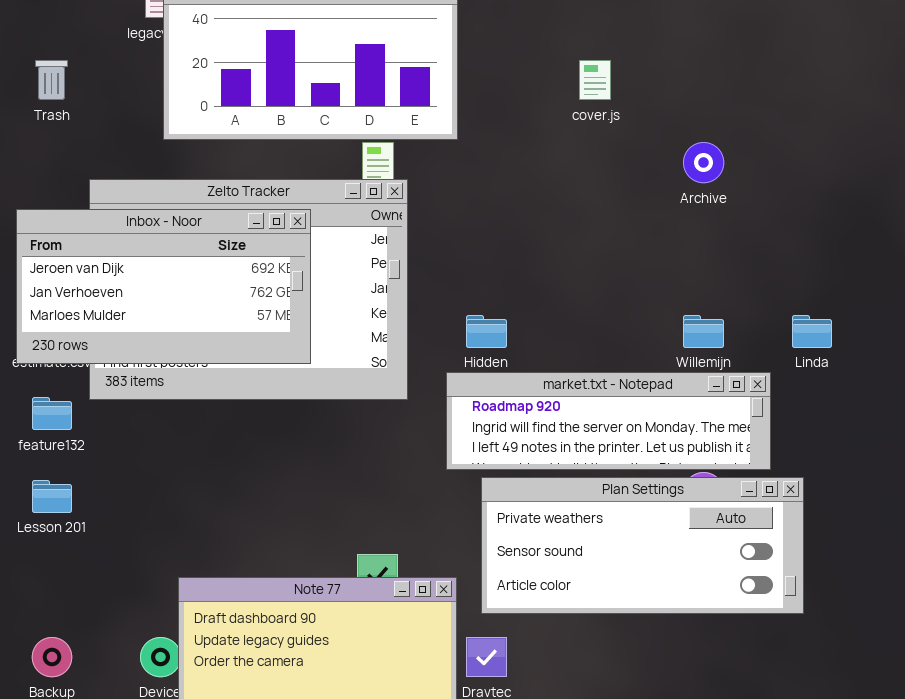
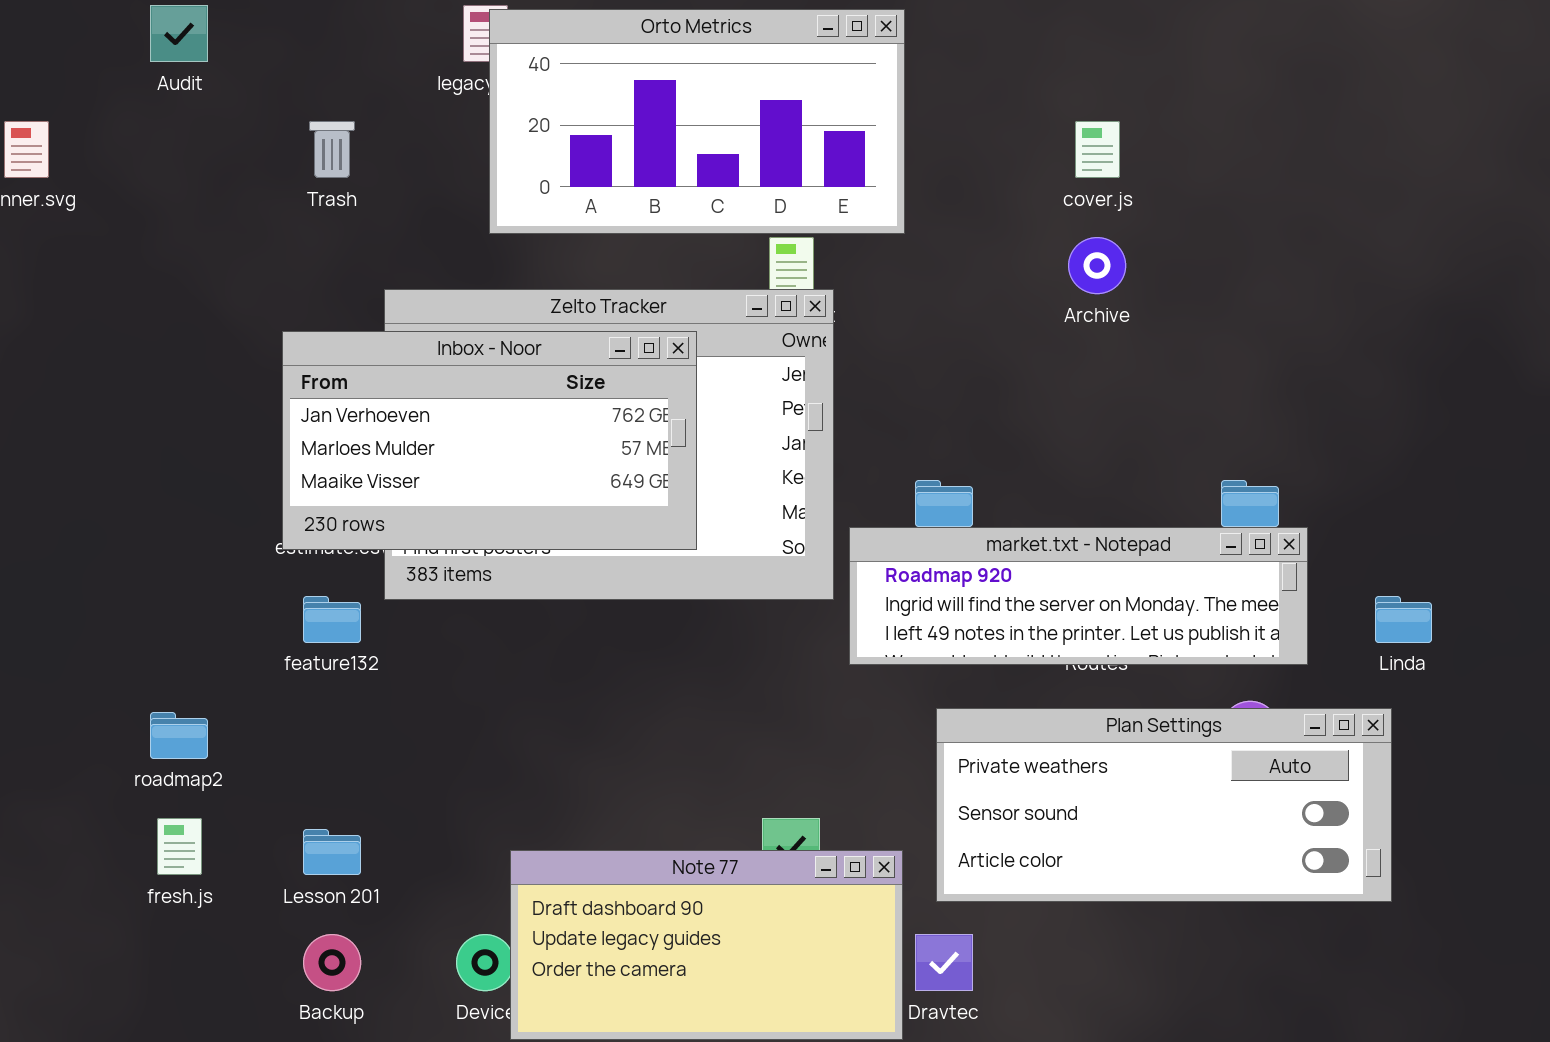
Archive: [683,142,724,183] -> [1068,237,1126,294], moved
Inbox - Noor: [16,209,311,364] -> [282,331,697,550], scrolled down 1 row
Linda: [792,315,832,348] -> [1375,596,1432,643], moved
market.txt - Notepad: [446,372,771,470] -> [849,527,1308,665], moved
Lesson 201: [32,480,72,513] -> [303,829,361,875], moved

